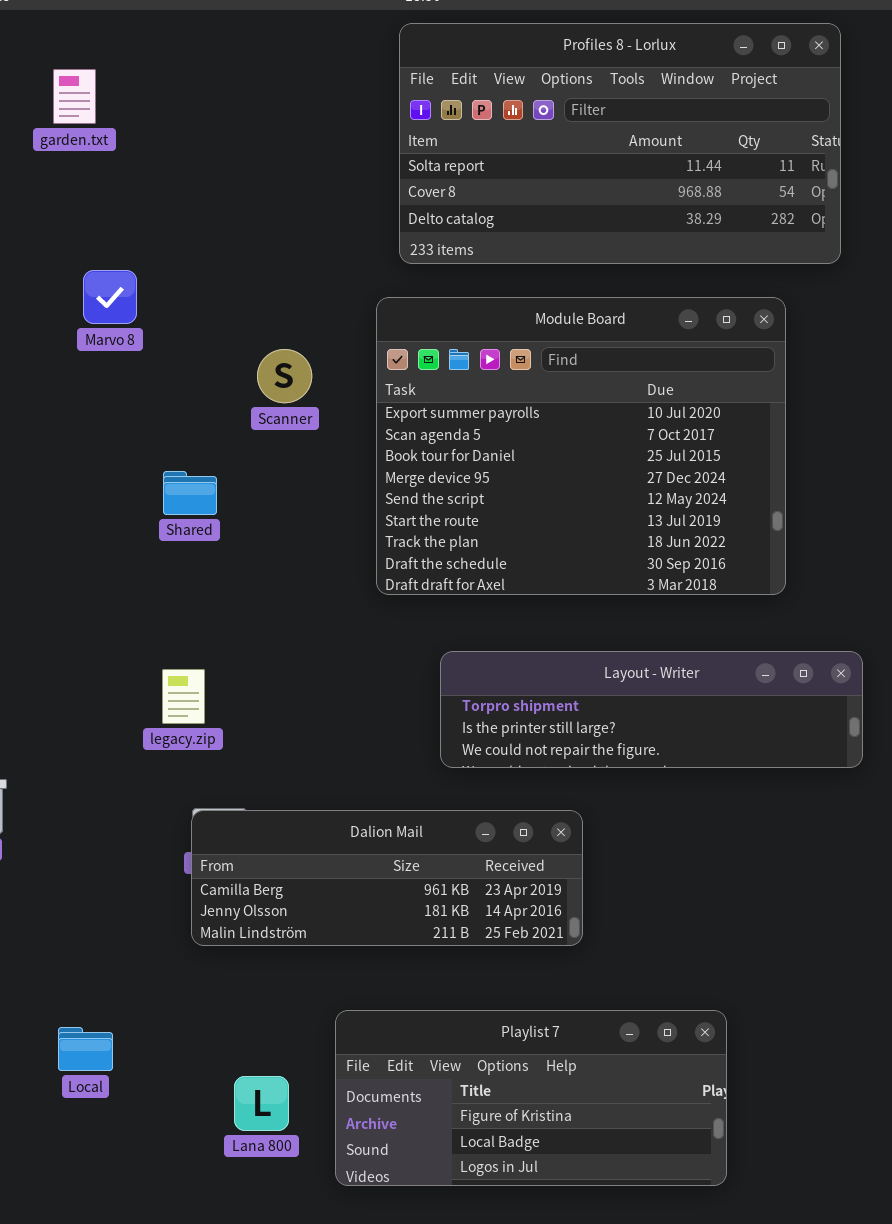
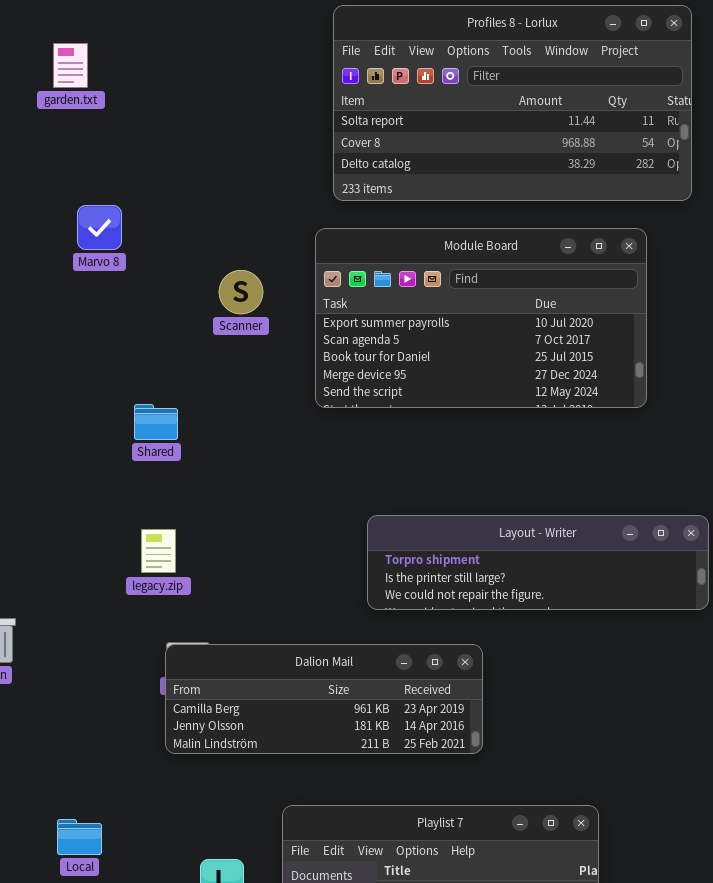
Module Board: [376,297,786,595] -> [315,228,647,408], resized
Shared: [163,471,217,515] -> [134,404,178,440], moved

